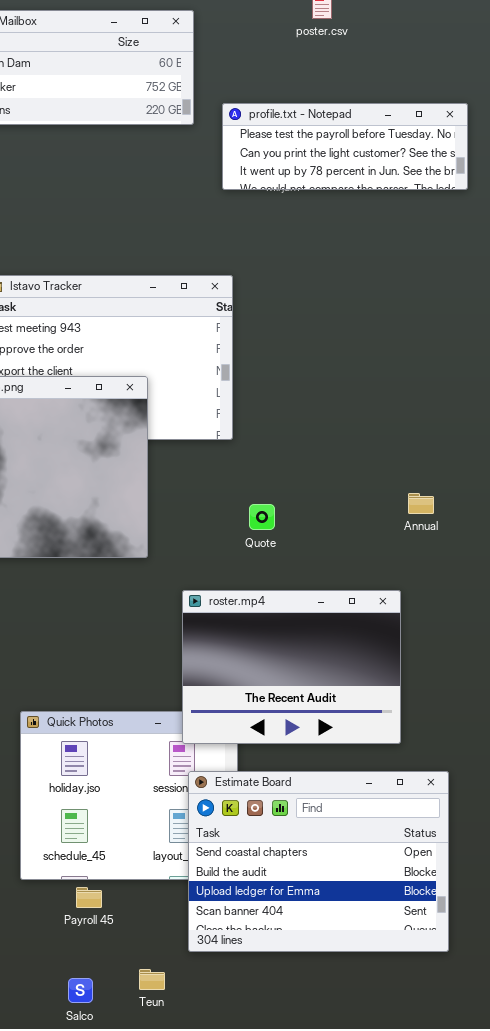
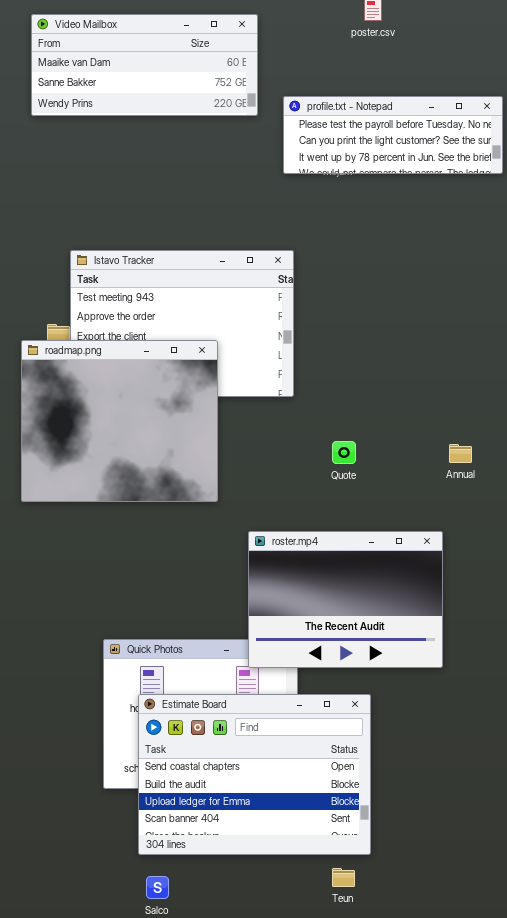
Quote: [249,504,275,530] -> [332,441,356,464], moved
Estimate Board: [188,771,449,952] -> [138,694,371,855], moved
Teun: [139,969,165,990] -> [332,868,355,887], moved

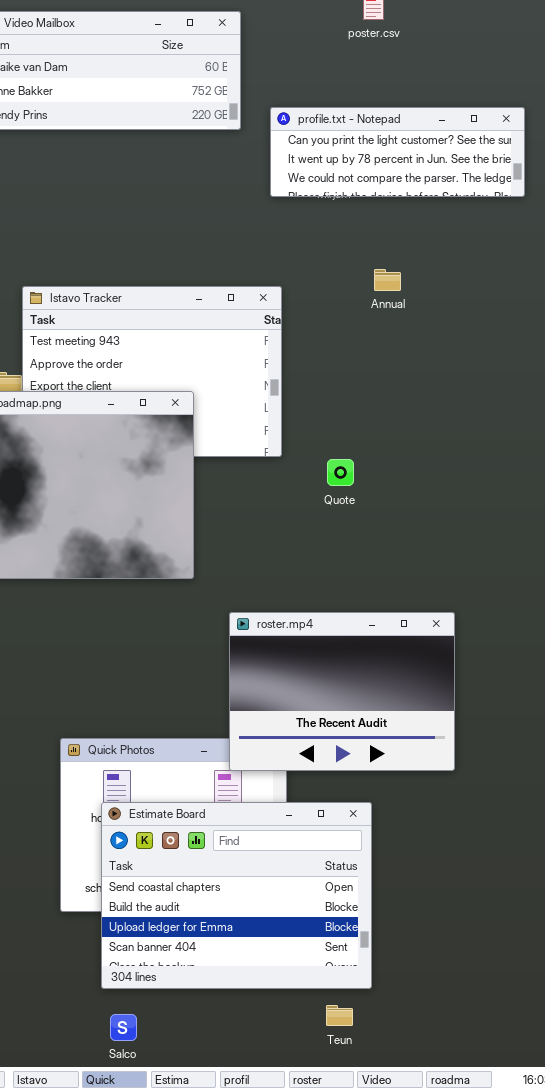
profile.txt - Notepad: [283,96,503,174] -> [270,107,525,197], scrolled down 1 row
Quote: [332,441,356,464] -> [327,459,354,486], moved
Annual: [449,444,472,463] -> [374,269,401,291], moved

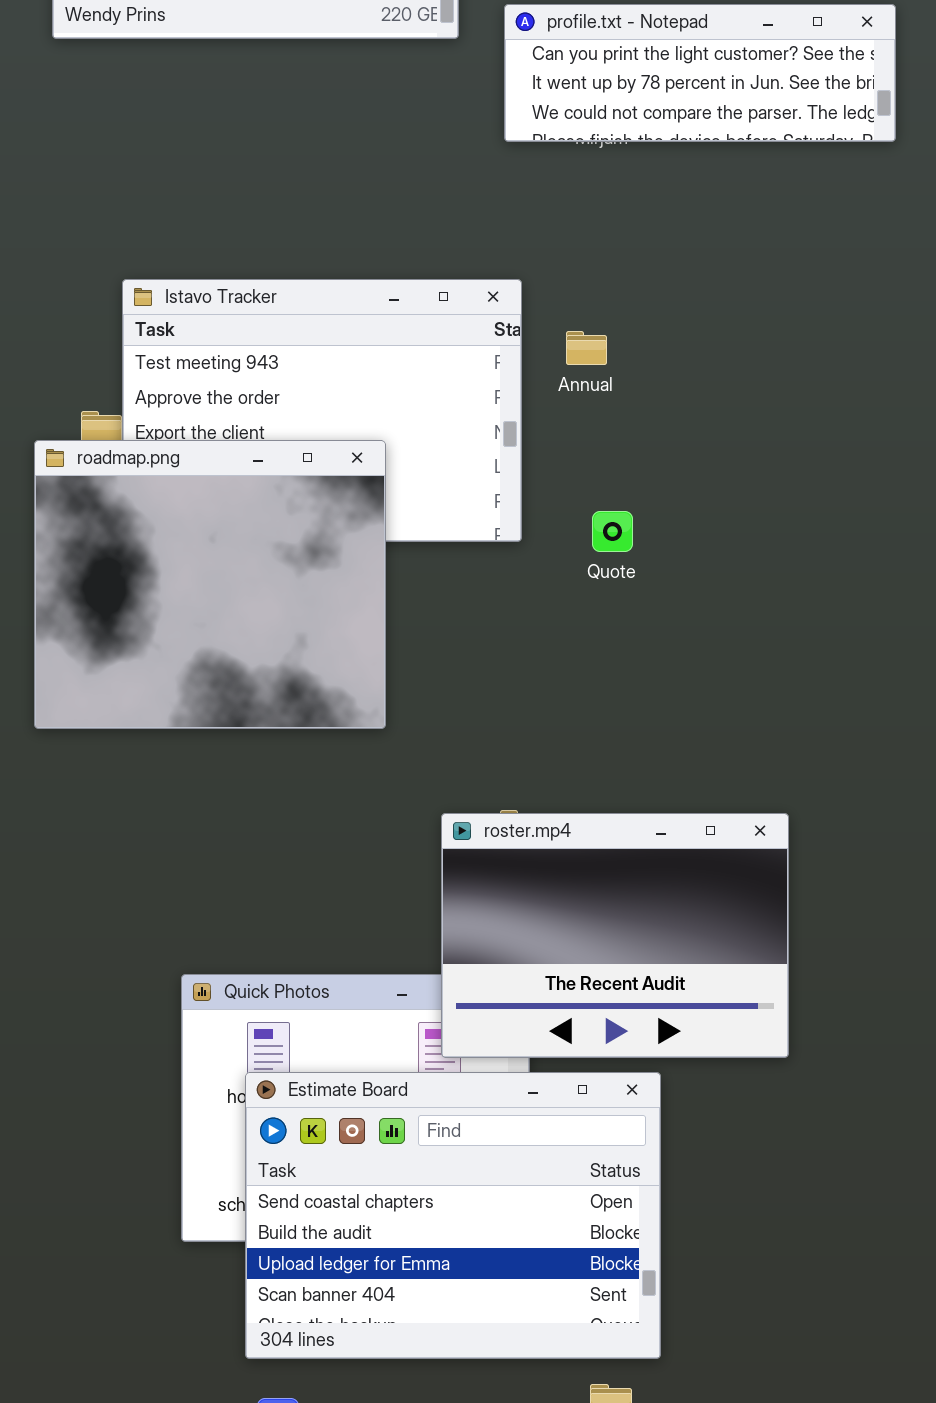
Annual: [374,269,401,291] -> [566,331,607,365], moved
Quote: [327,459,354,486] -> [592,511,633,552], moved
roster.mp4: [229,612,455,771] -> [441,813,789,1058], moved

